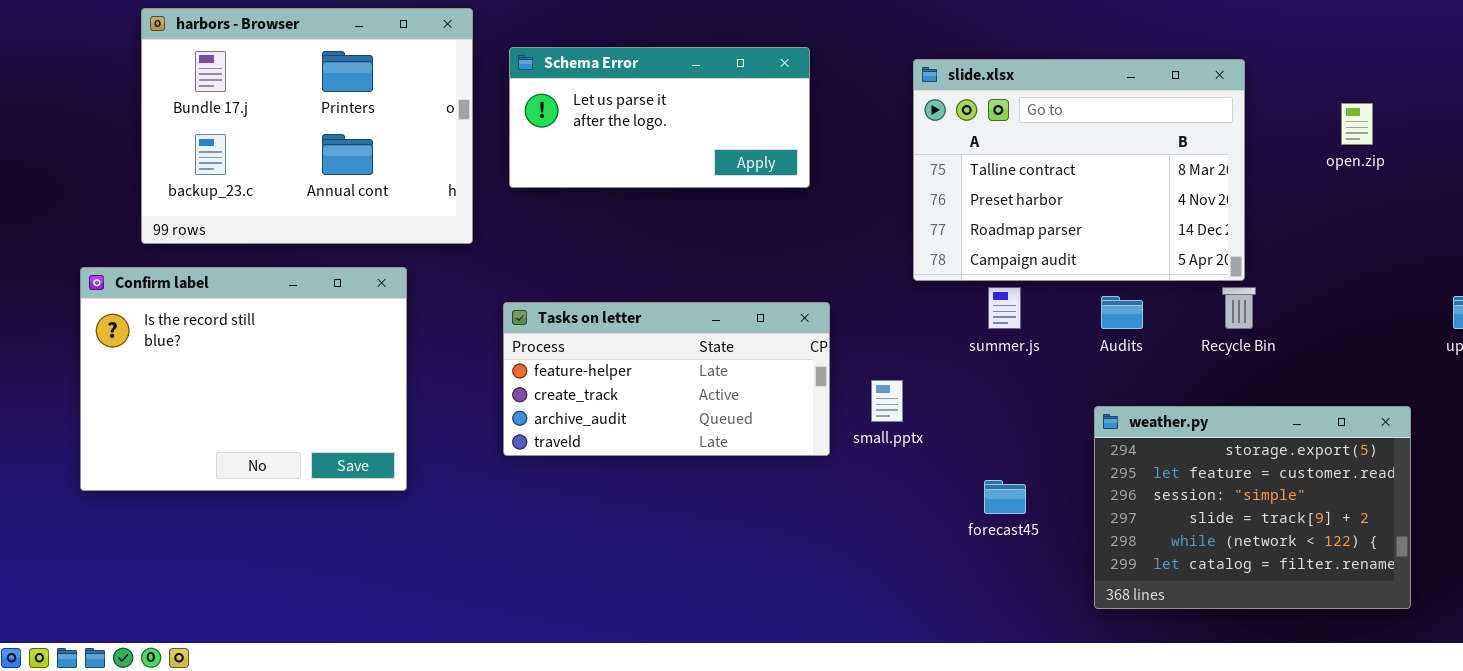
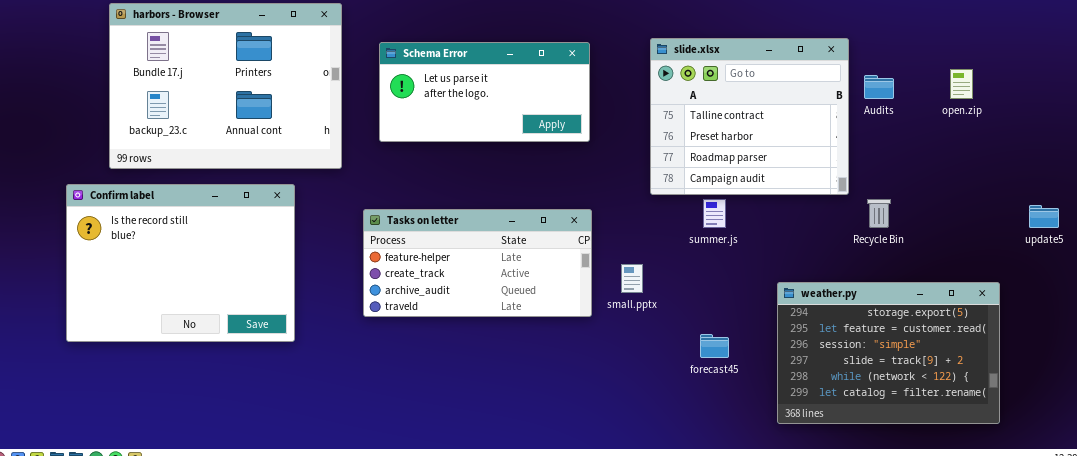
Schema Error: [509,47,810,188] -> [379,42,590,142], moved
slide.xlsx: [913,59,1245,281] -> [650,38,849,195], resized
Audits: [1101,296,1143,329] -> [864,75,894,99], moved

